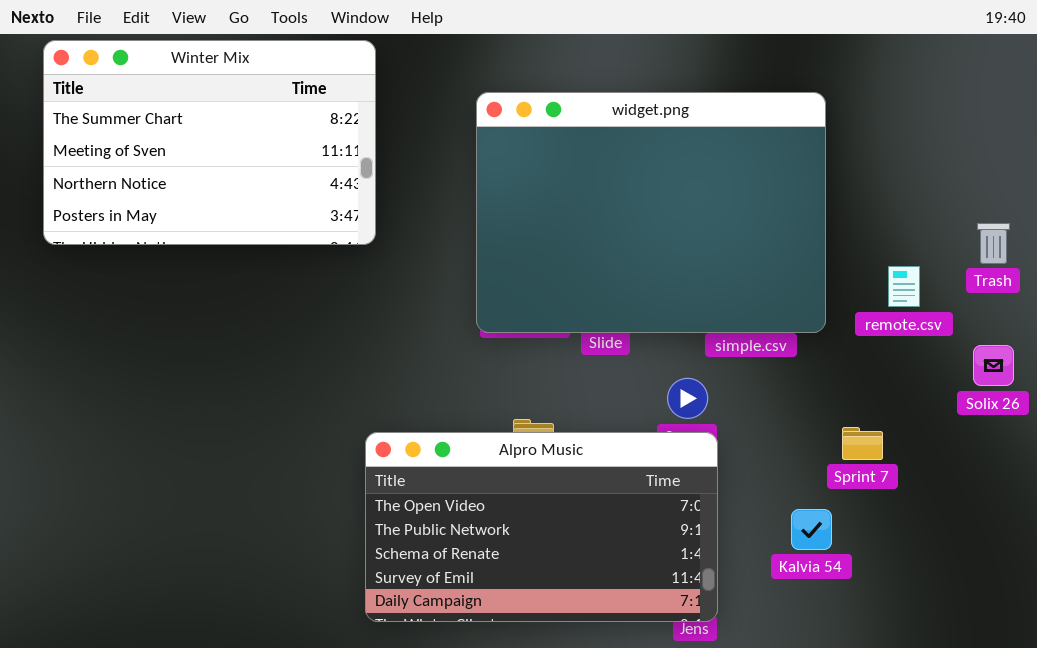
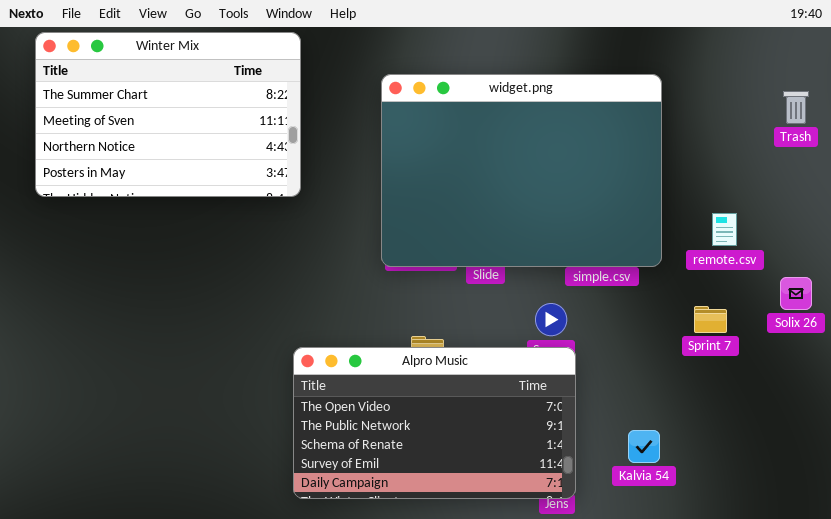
Trash: [977,223,1010,264] -> [783,91,809,124], moved
Sprint 7: [842,427,883,460] -> [694,306,727,333], moved
Kalvia 54: [791,509,832,550] -> [628,430,660,463], moved

